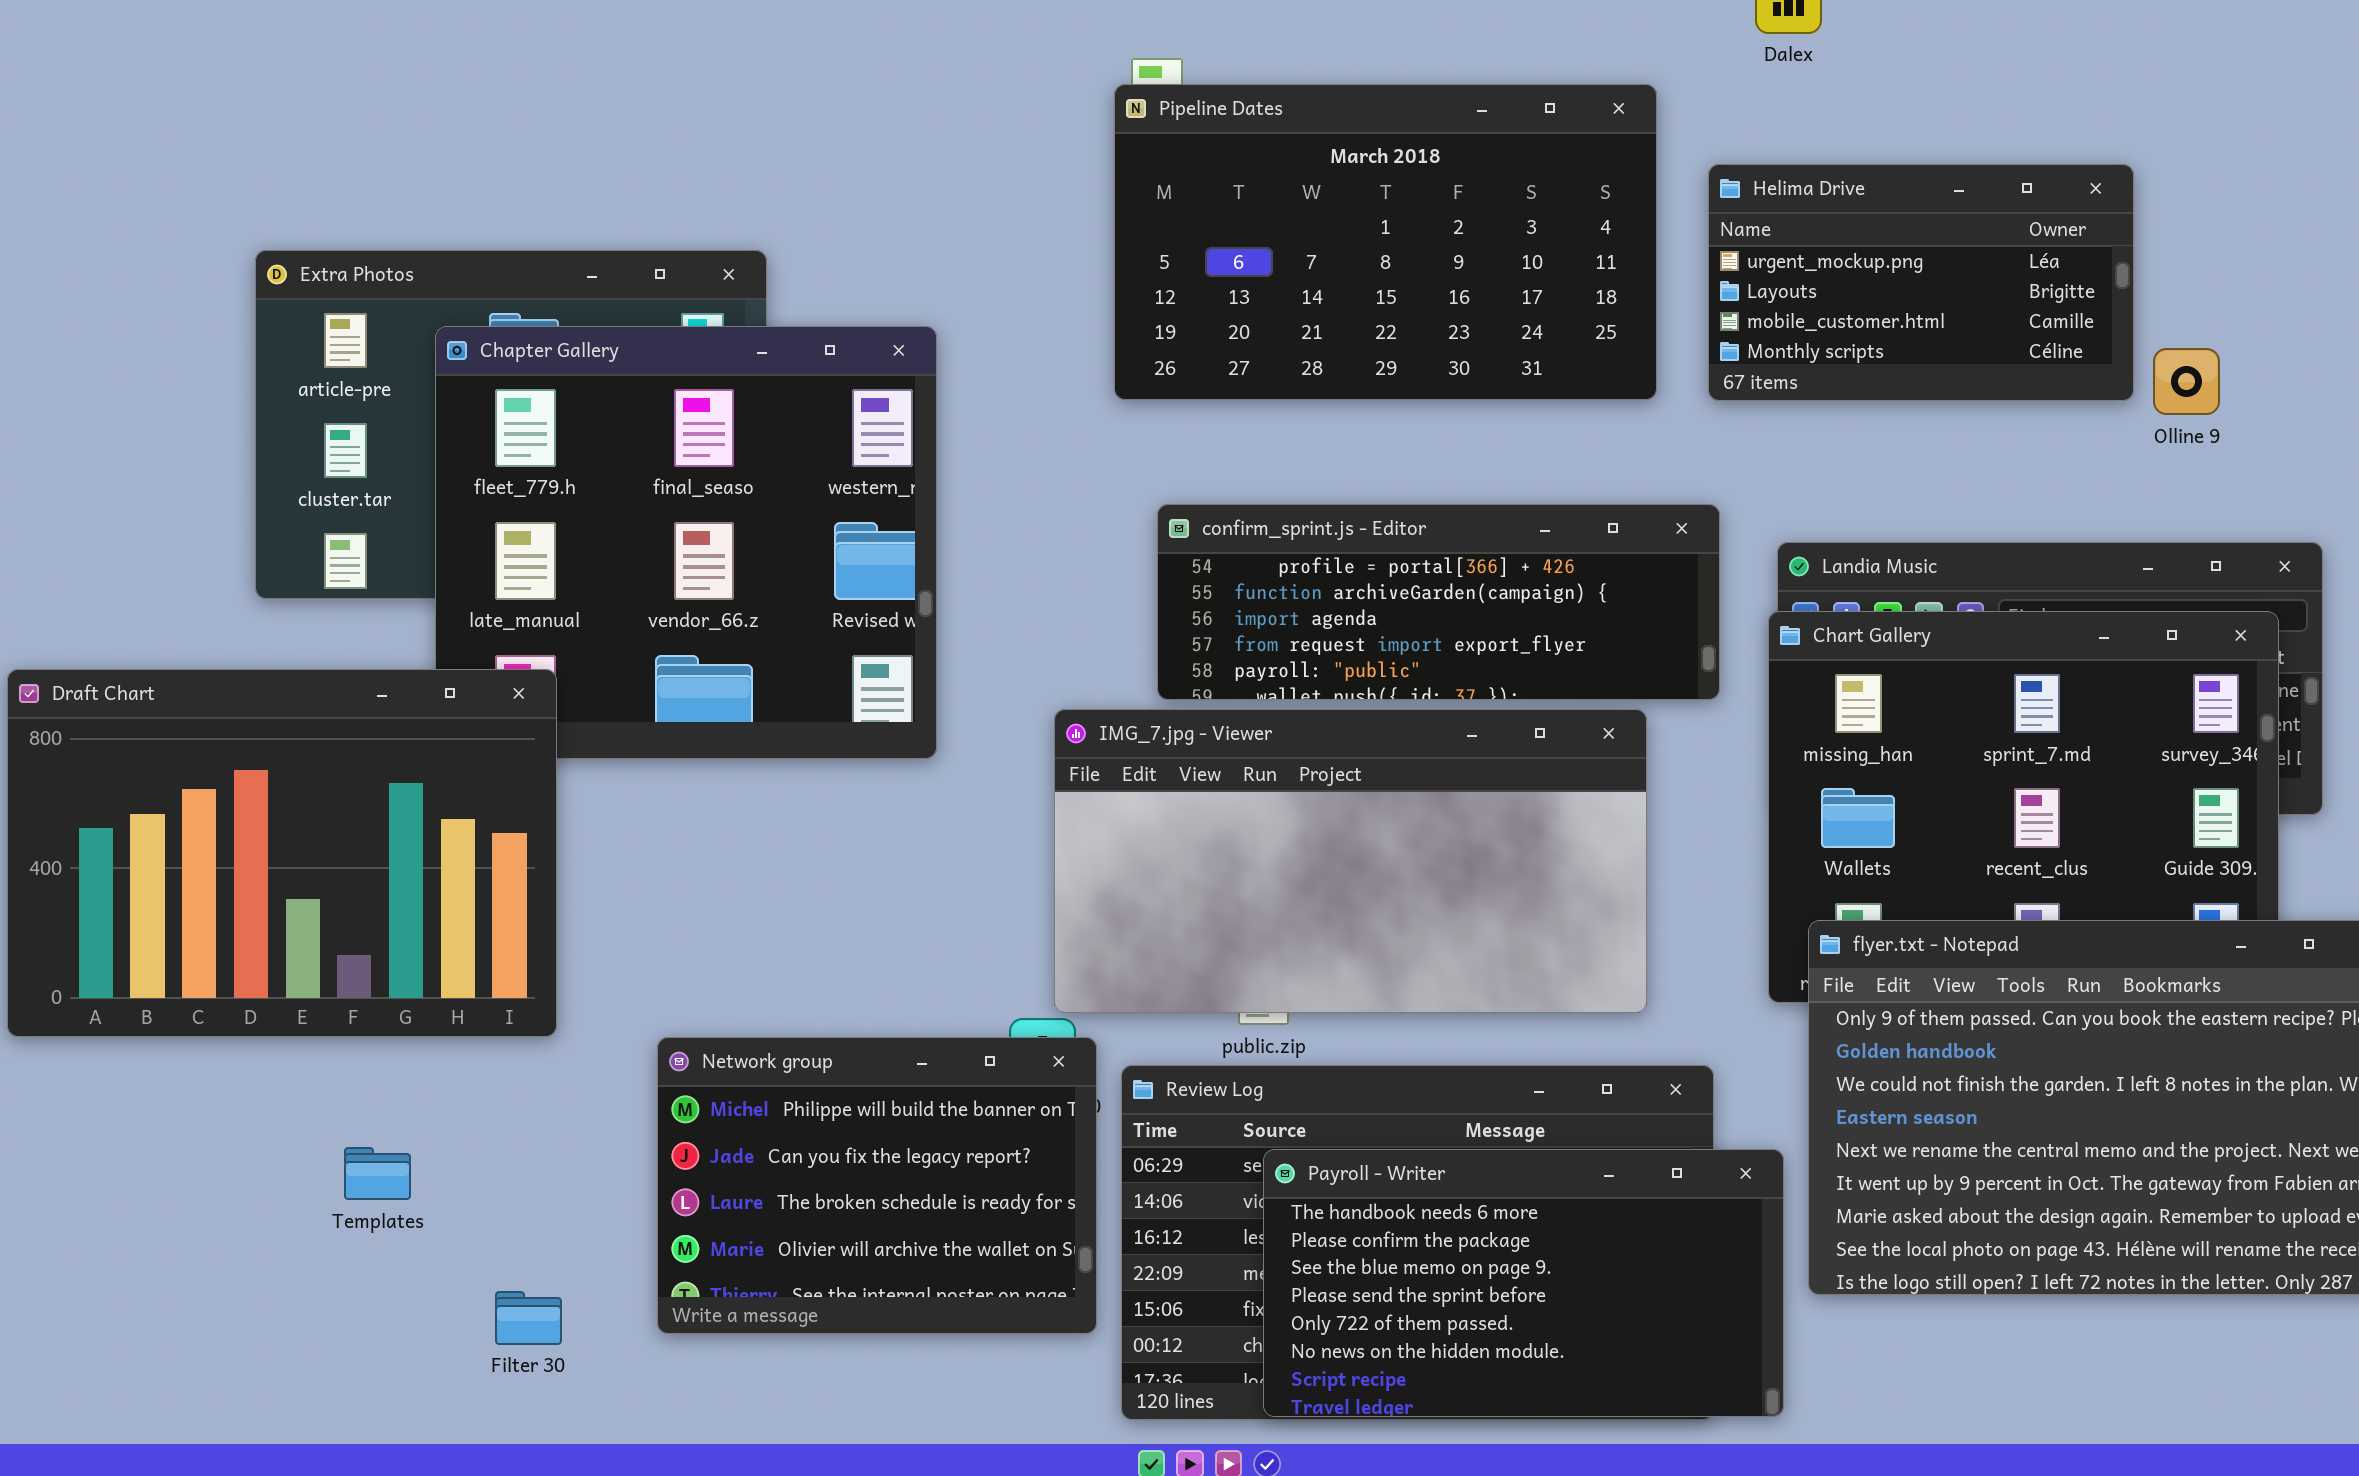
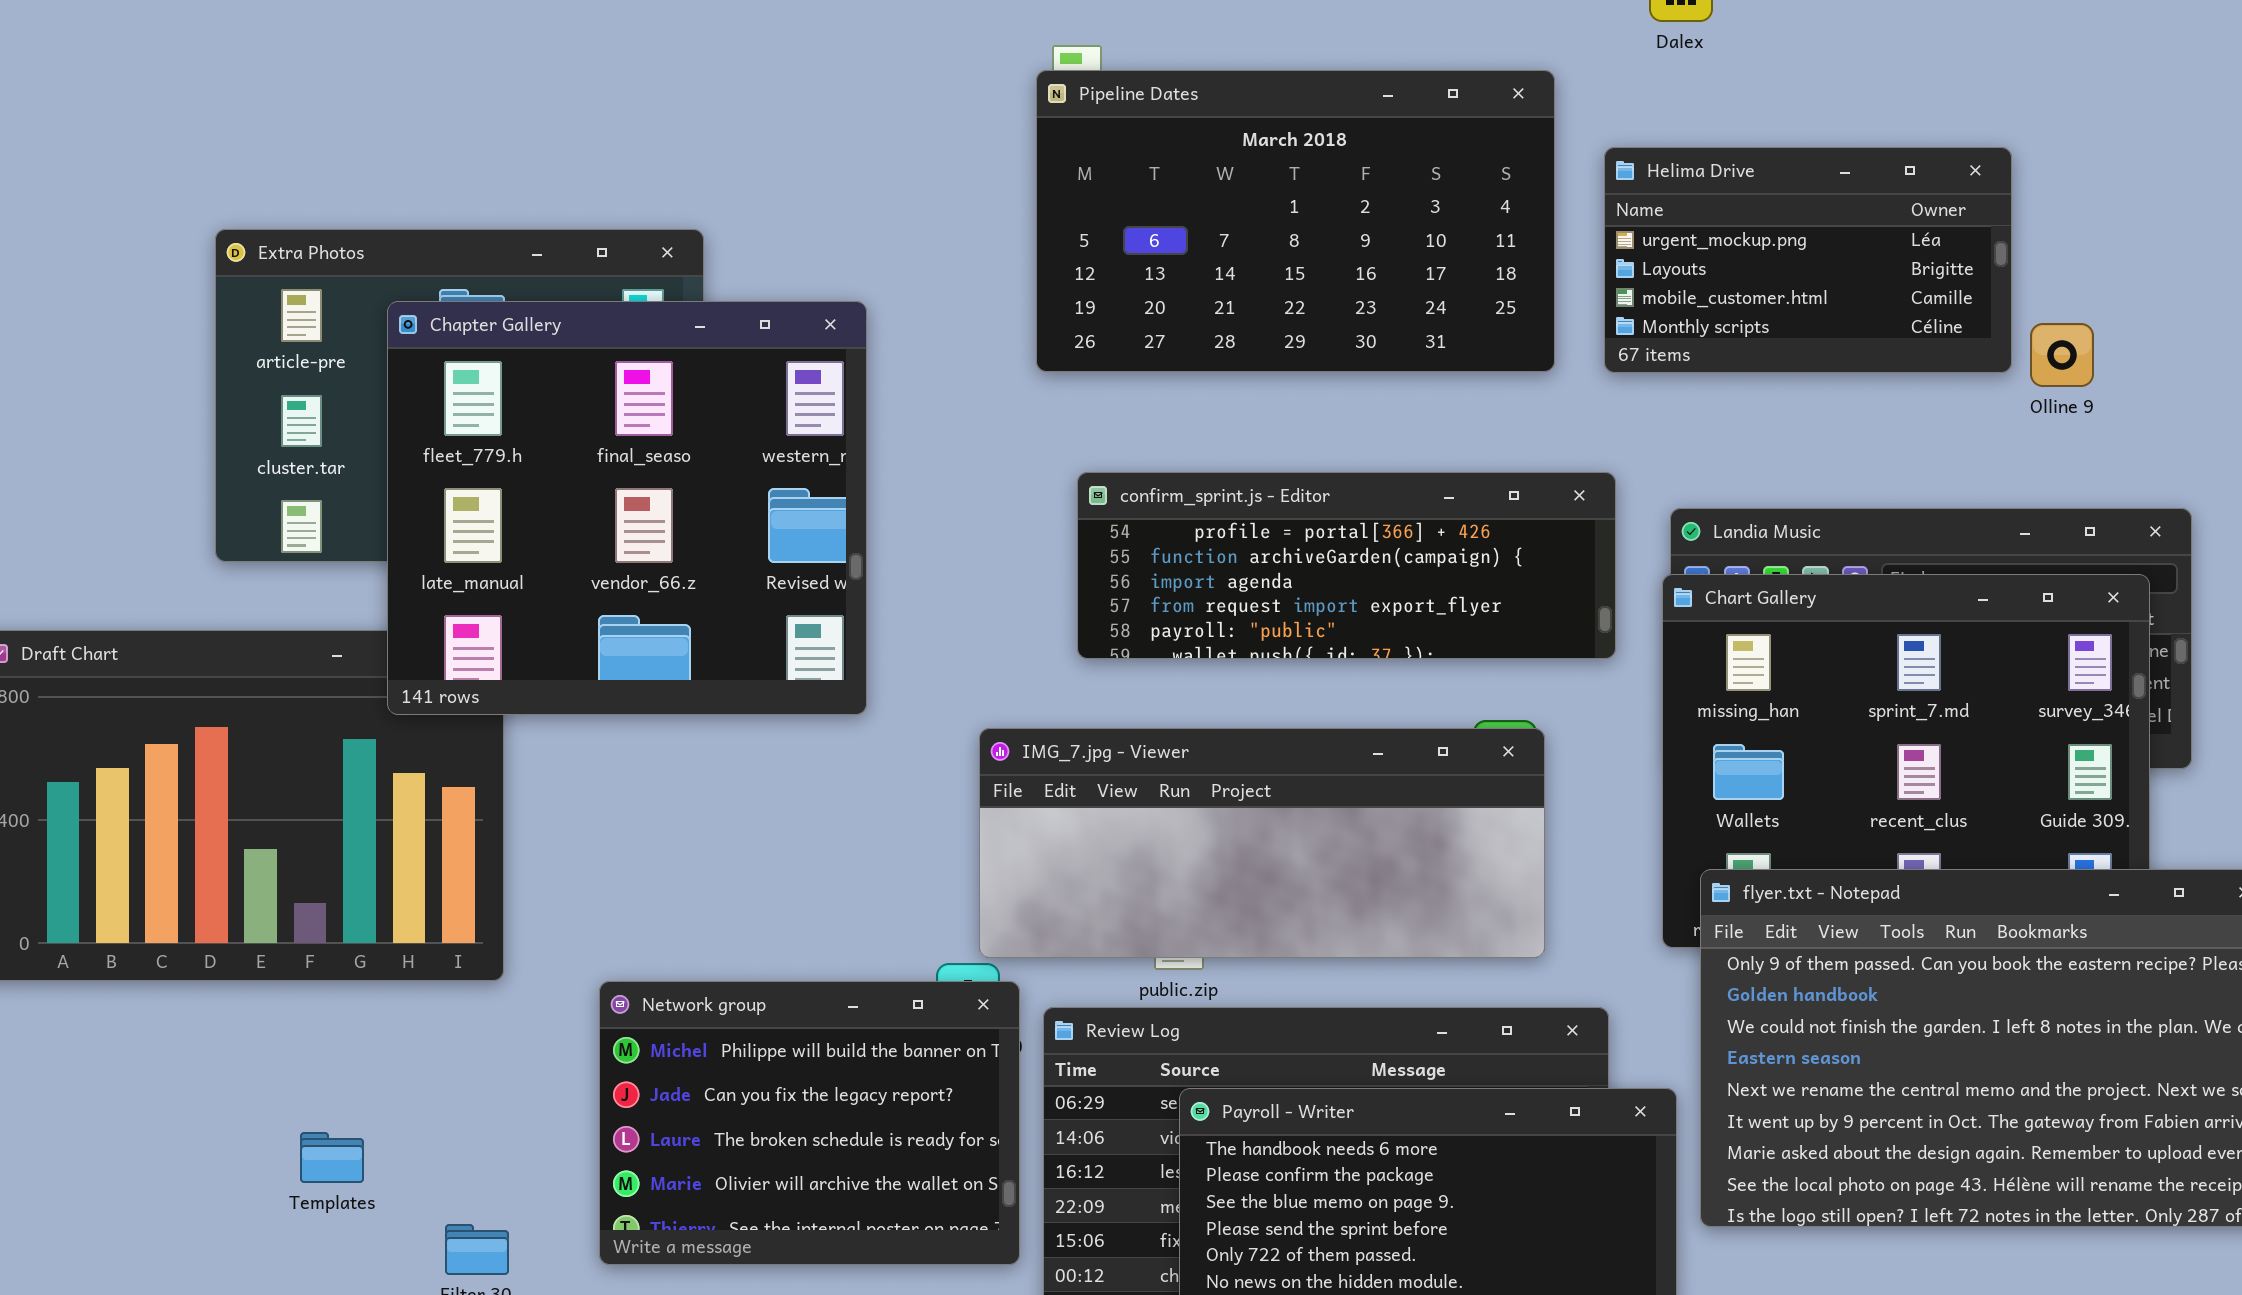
Chapter Gallery: [435,326,937,759] -> [387,301,867,715], raised
IMG_7.jpg - Viewer: [1054,709,1647,1013] -> [979,728,1545,958], resized
Templates: [344,1147,411,1200] -> [300,1132,364,1183], moved

